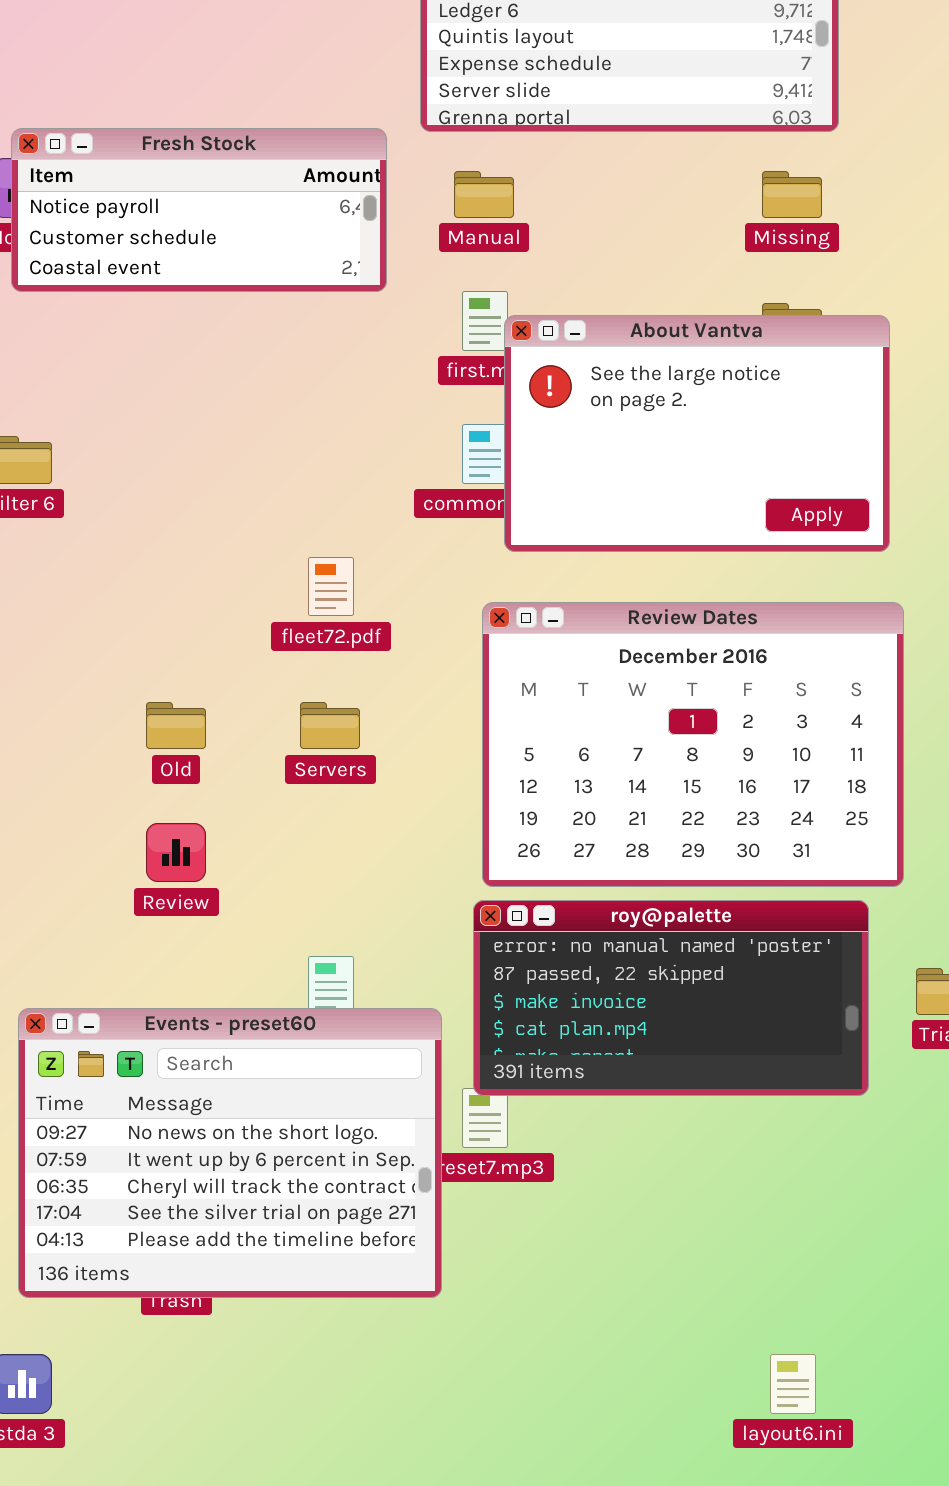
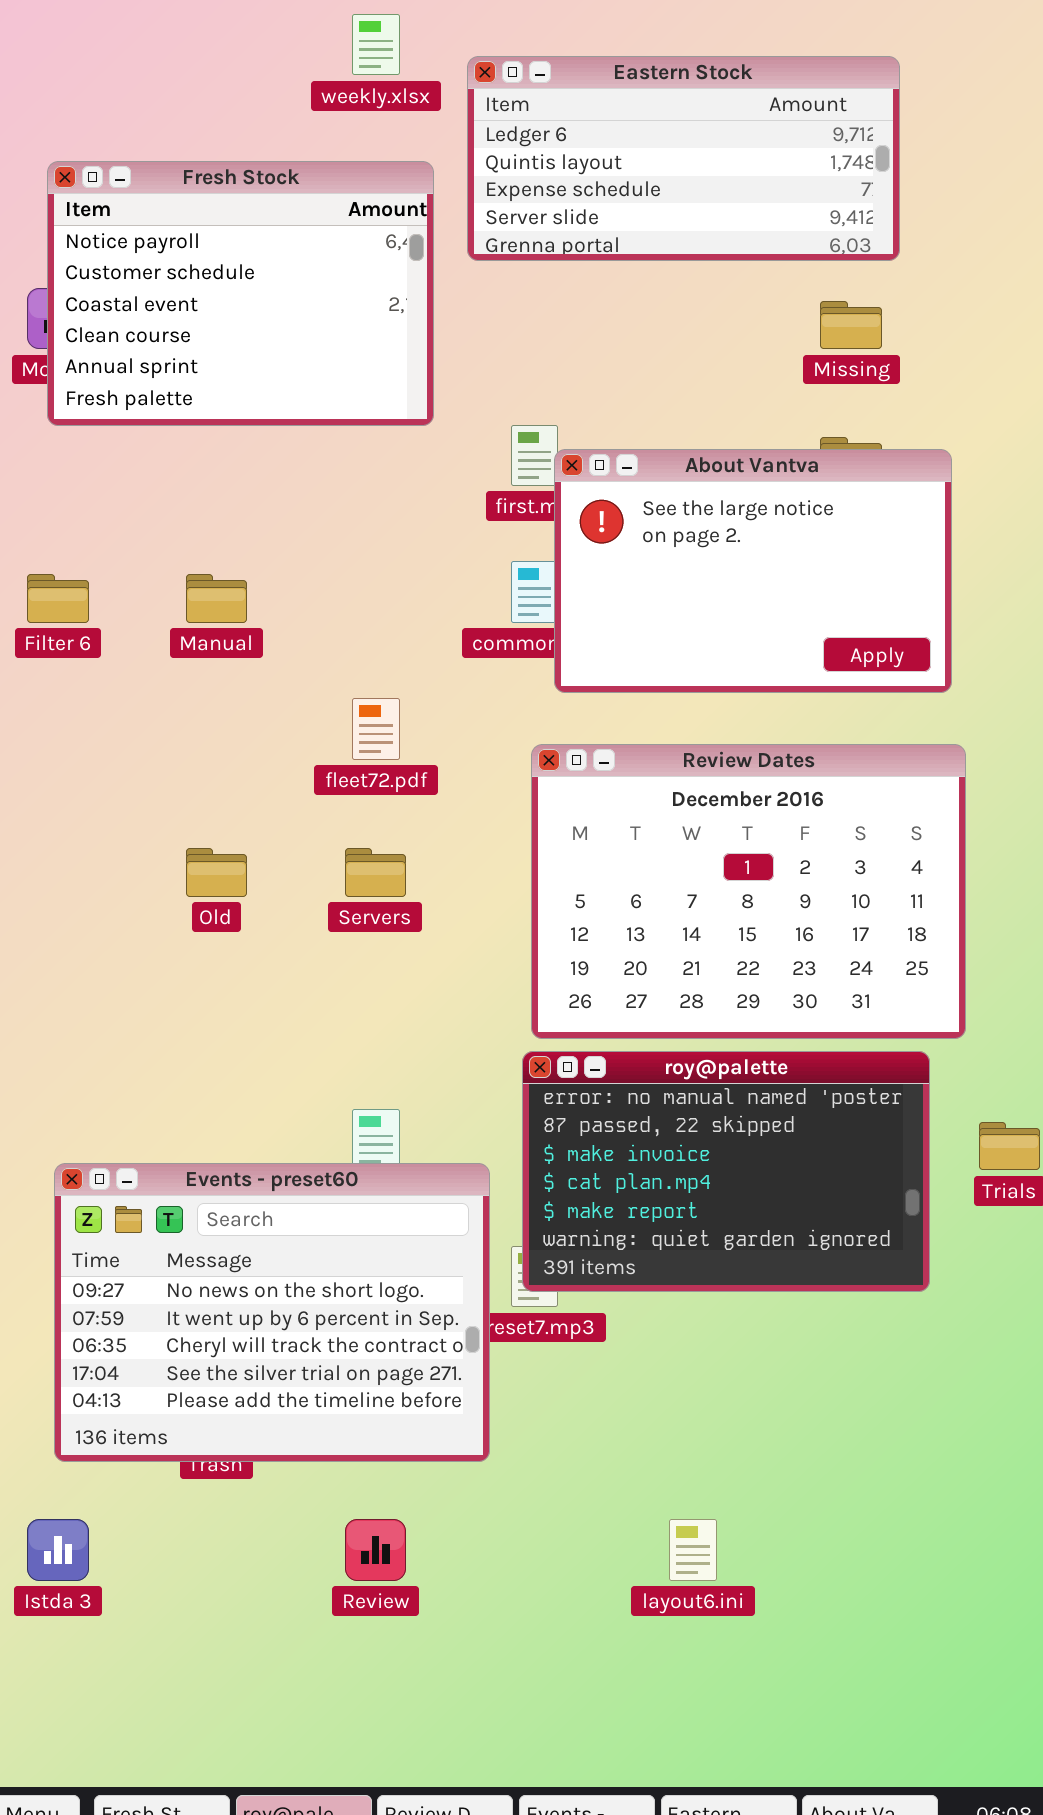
Fresh Stock: [11,128,387,292] -> [47,161,434,426], resized
Manual: [454,171,514,218] -> [186,574,247,623], moved
Review: [146,823,206,882] -> [345,1519,406,1581], moved
roy@palette: [473,900,869,1096] -> [522,1051,930,1292], resized
layout6.ini: [770,1354,816,1414] -> [669,1519,717,1581], moved

